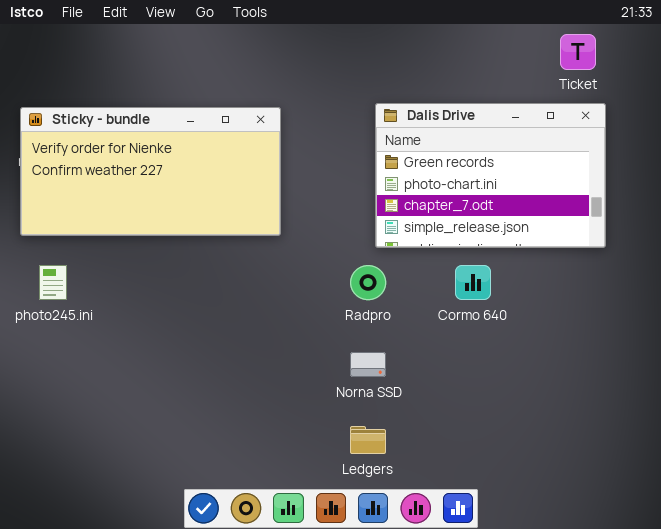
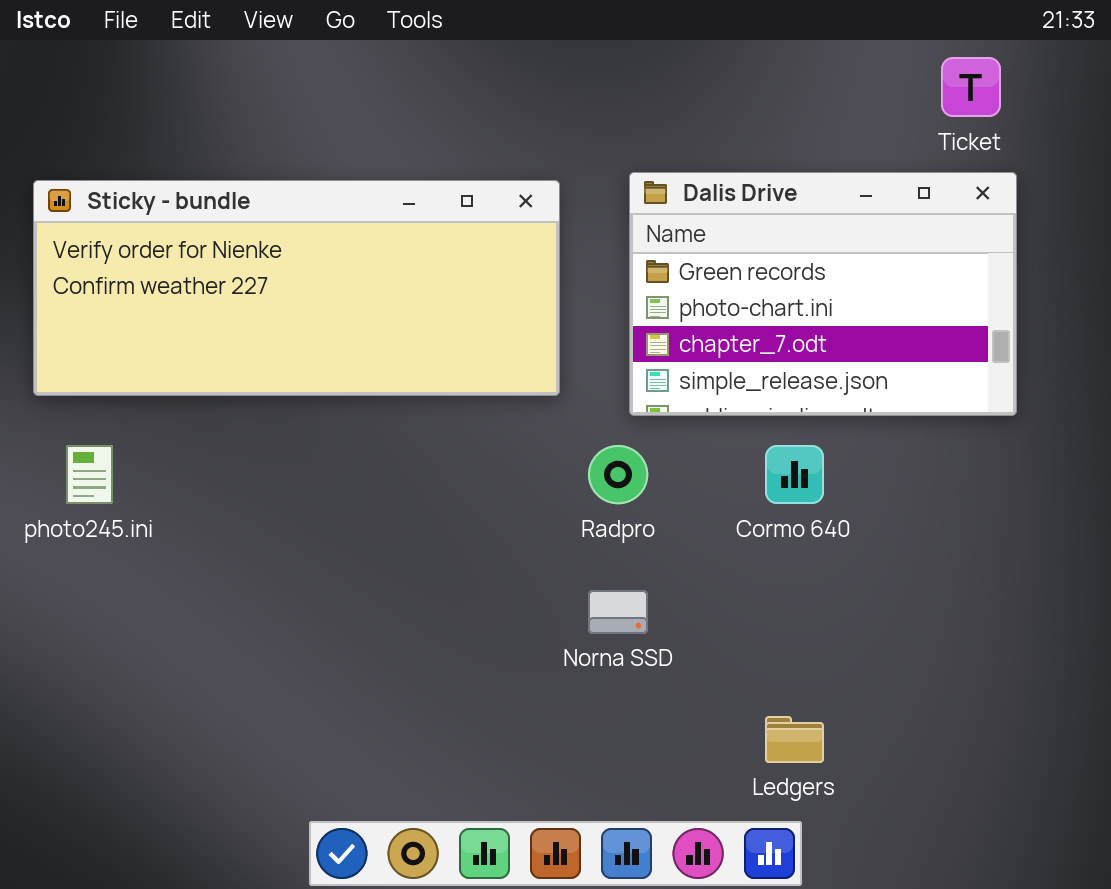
Sticky - bundle: [20,107,281,236] -> [33,180,560,396], resized
Ledgers: [350,426,386,454] -> [765,716,824,763], moved

